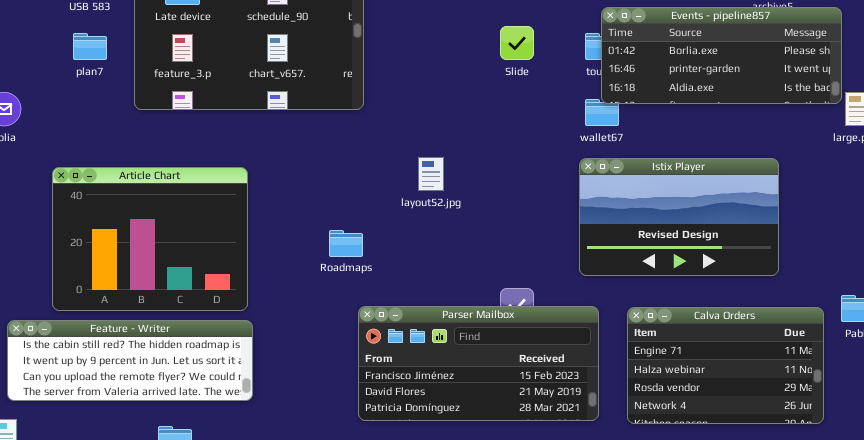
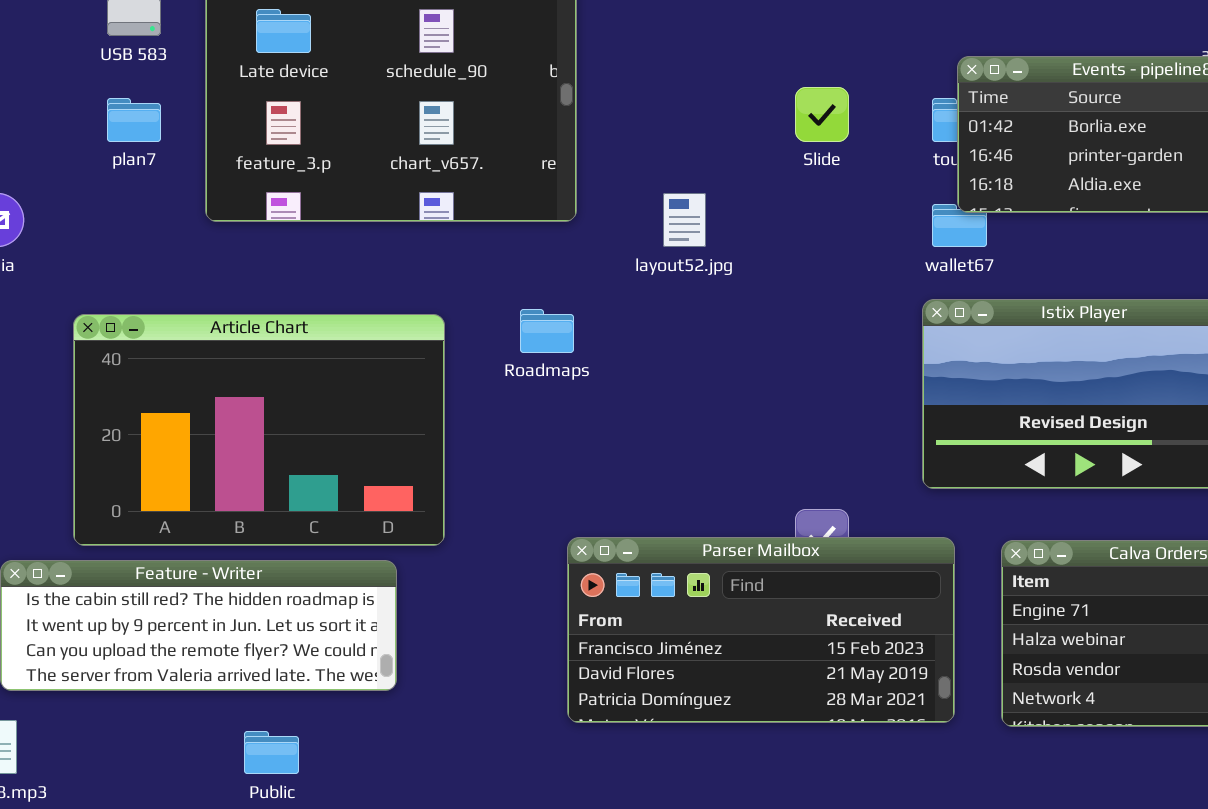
layout52.jpg: [418,157,444,191] -> [663,193,706,247], moved
Article Chart: [52,167,248,311] -> [73,314,445,546], resized
Roadmaps: [329,230,363,257] -> [520,309,574,353], moved

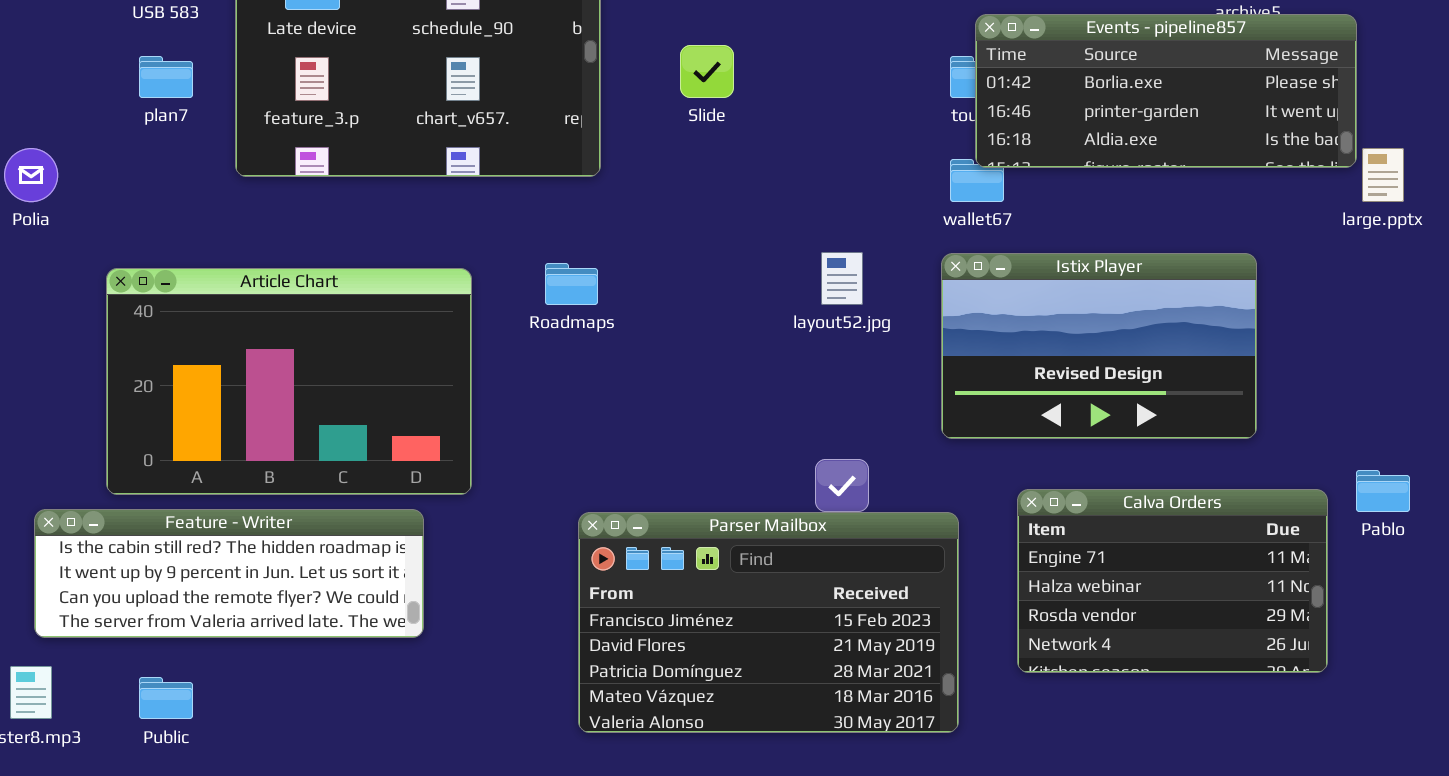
Slide: [795,87,849,142] -> [680,45,734,98], moved
layout52.jpg: [663,193,706,247] -> [821,252,863,305], moved
Parser Mailbox: [567,537,955,723] -> [578,512,959,733], moved, resized
Public: [244,731,299,774] -> [139,677,193,719], moved

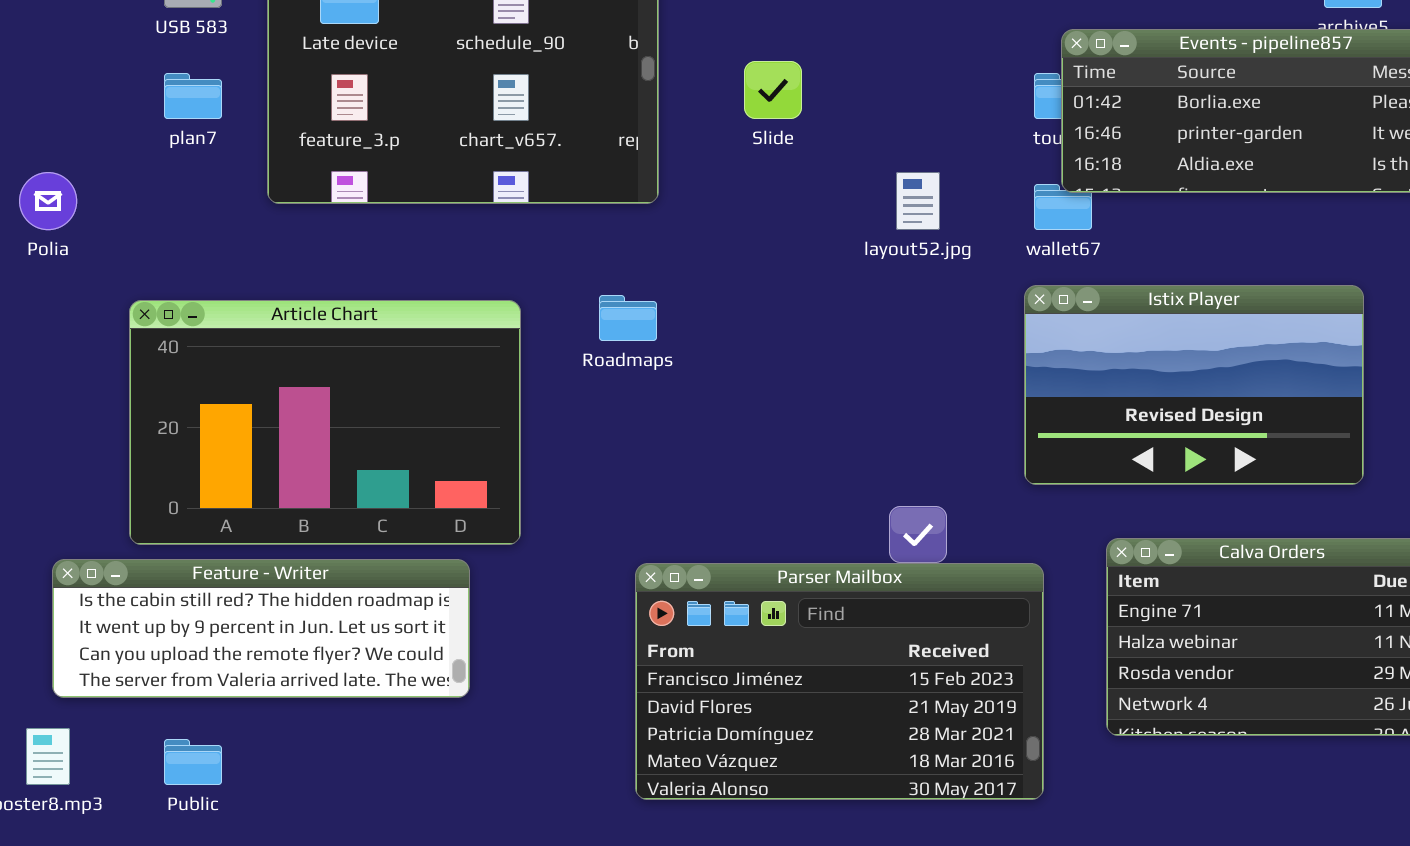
layout52.jpg: [821,252,863,305] -> [896,172,940,230], moved

